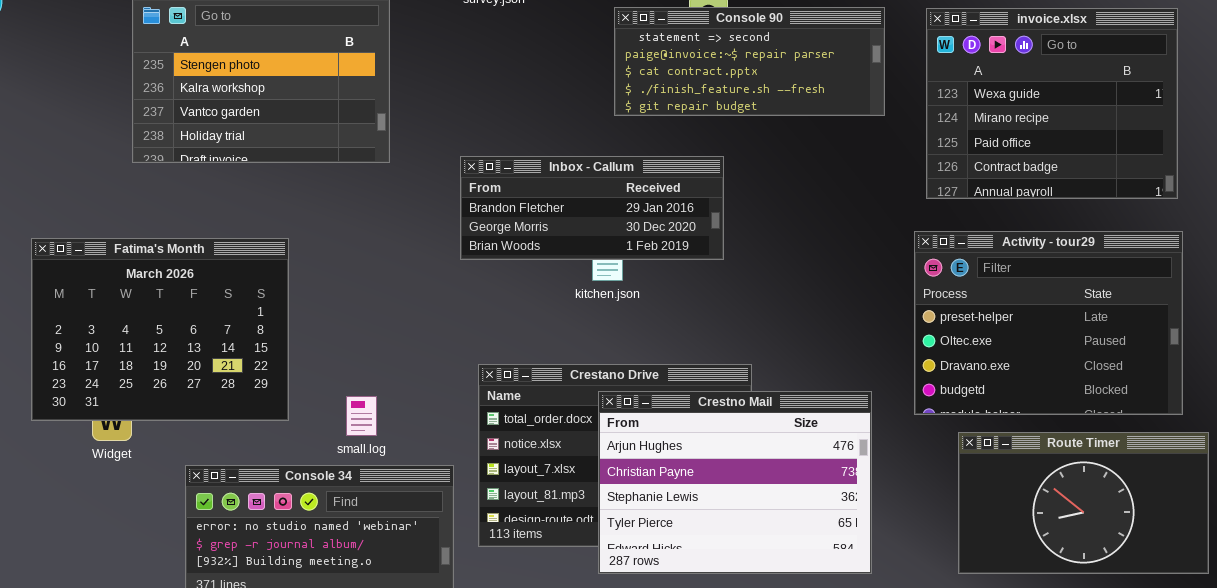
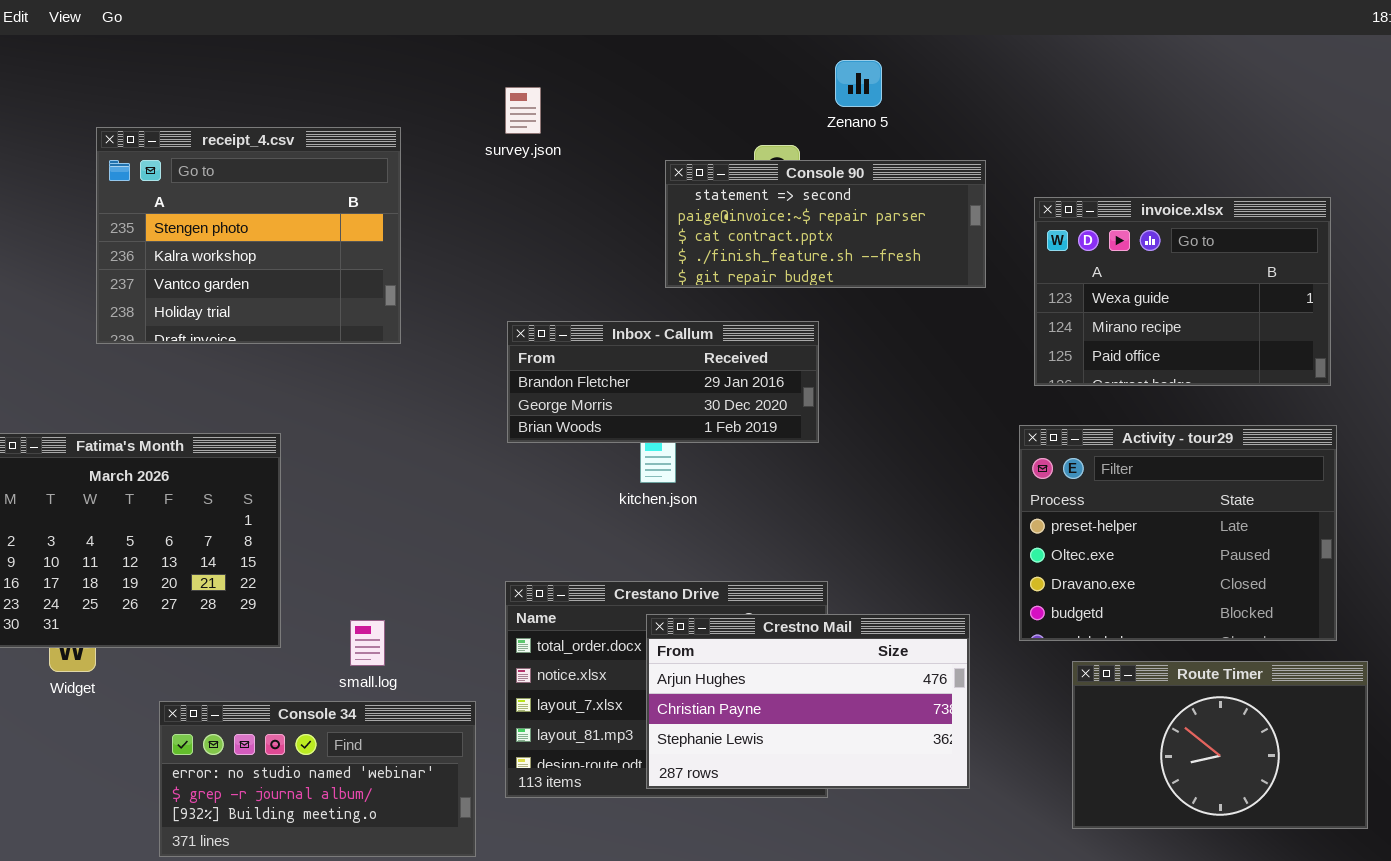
invoice.xlsx: [926,8,1178,199] -> [1034,197,1331,386], resized
Inbox - Callum: [460,156,724,260] -> [507,321,819,443], moved
Crestno Mail: [598,391,872,574] -> [646,614,970,789], resized

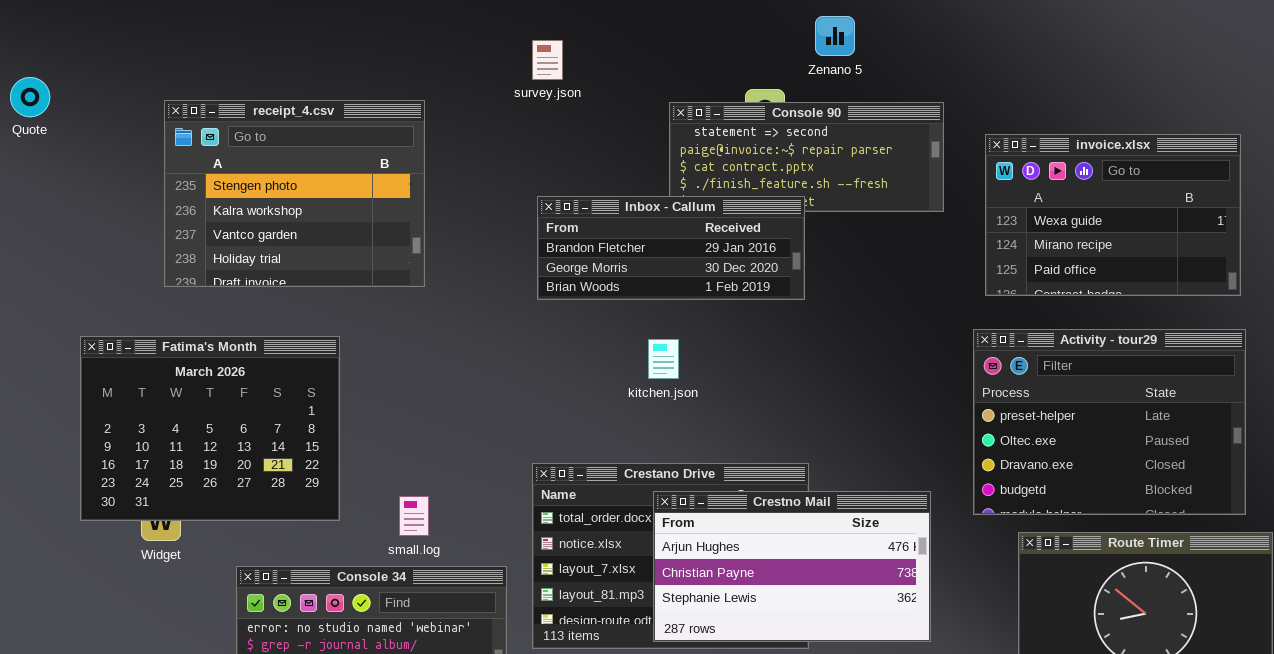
receipt_4.csv: [96,127,401,344] -> [164,100,425,287], moved
Inbox - Callum: [507,321,819,443] -> [537,196,805,300], moved

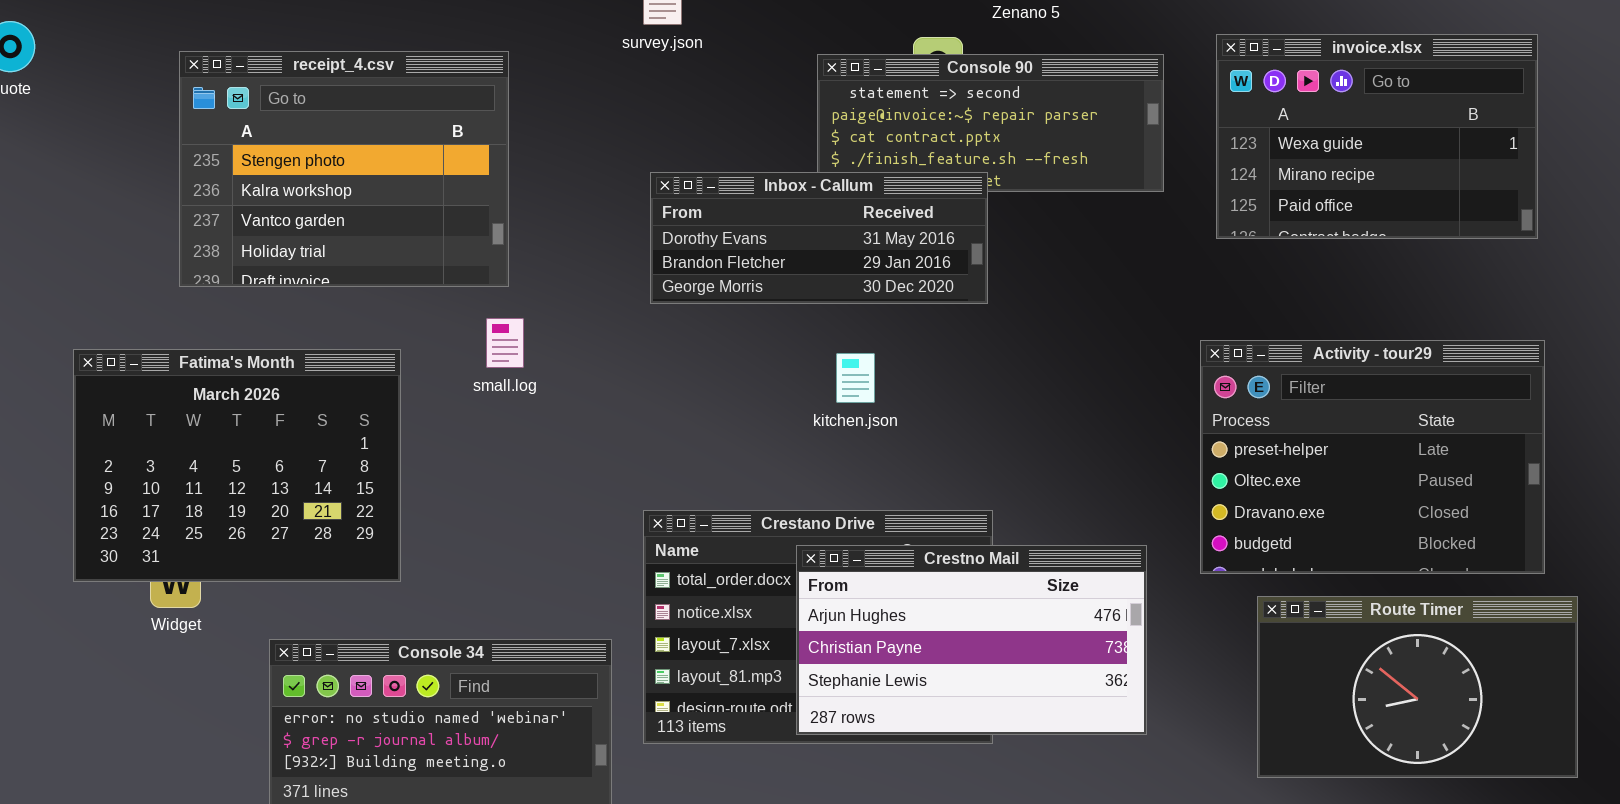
invoice.xlsx: [985,134,1241,296] -> [1216,34,1538,239], moved
Inbox - Callum: [537,196,805,300] -> [650,172,988,304], scrolled up 1 row
kitchen.json: [648,339,679,379] -> [836,353,875,403], moved
small.log: [399,496,429,536] -> [486,318,524,368], moved

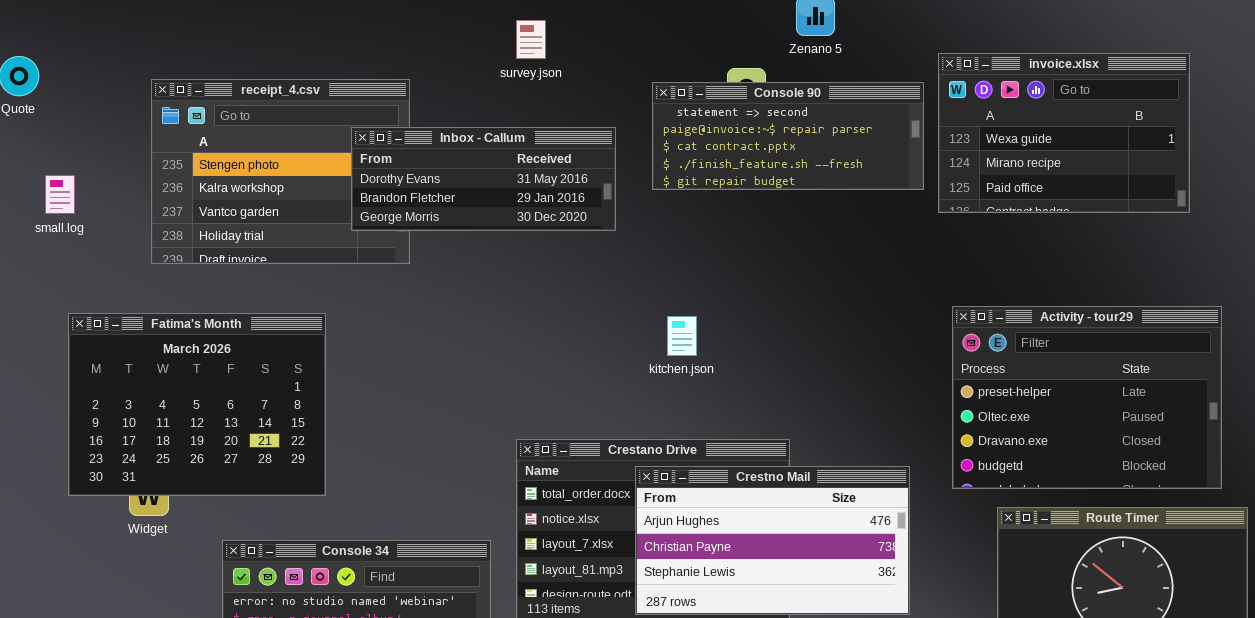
invoice.xlsx: [1216,34,1538,239] -> [938,53,1190,213], moved
Inbox - Callum: [650,172,988,304] -> [351,127,616,231], moved
small.log: [486,318,524,368] -> [45,175,75,214], moved

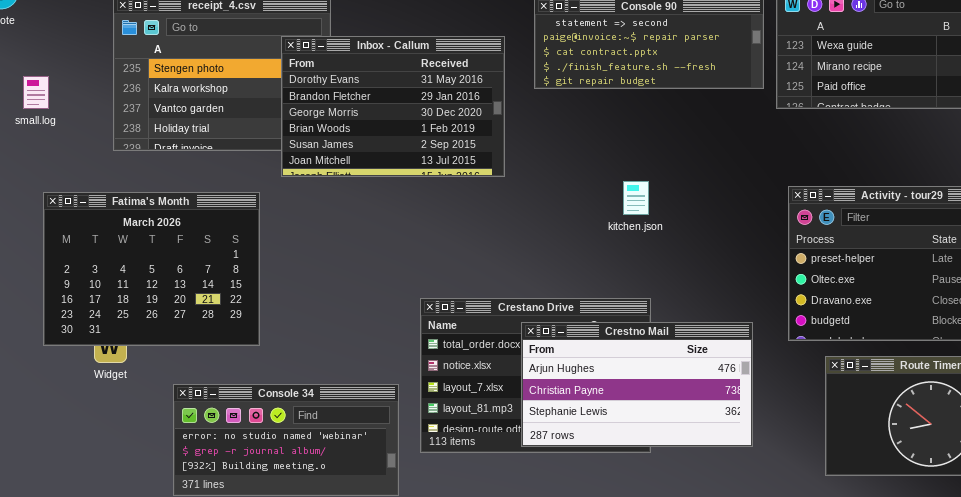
Inbox - Callum: [351,127,616,231] -> [281,36,505,177], resized
kitchen.json: [667,316,697,356] -> [623,181,649,215], moved

